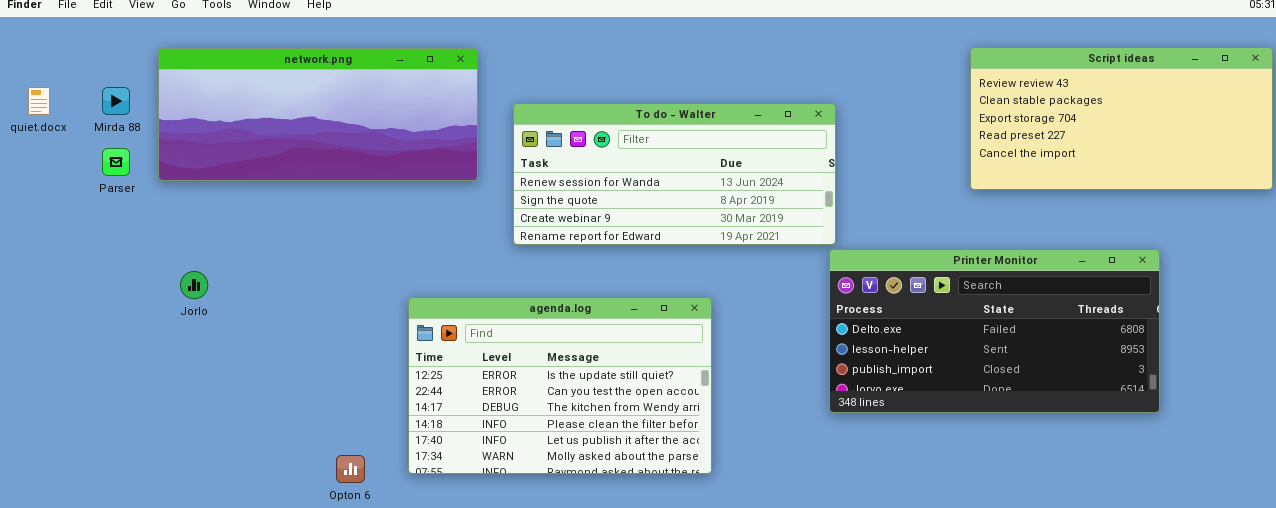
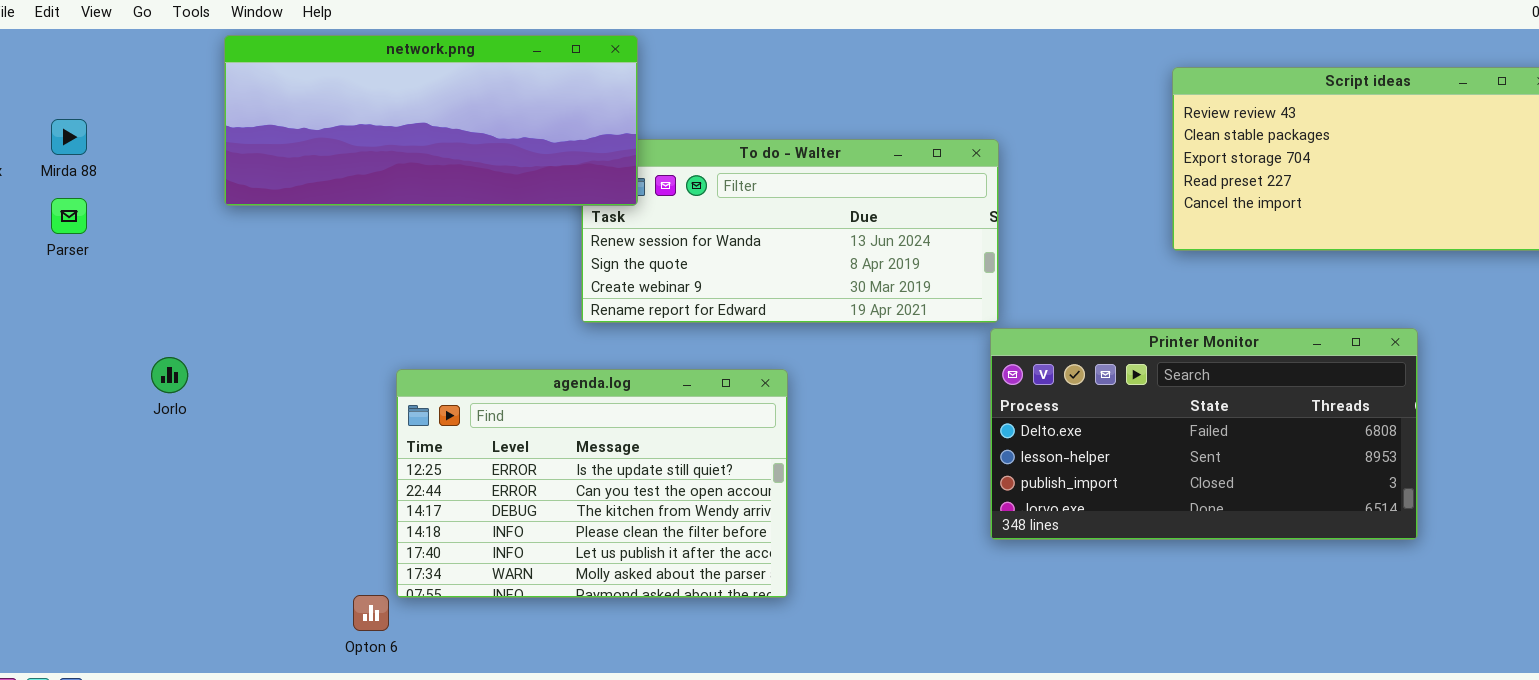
network.png: [158,48,478,181] -> [224,35,638,206], moved
agenda.log: [408,297,712,474] -> [396,369,788,598], moved

